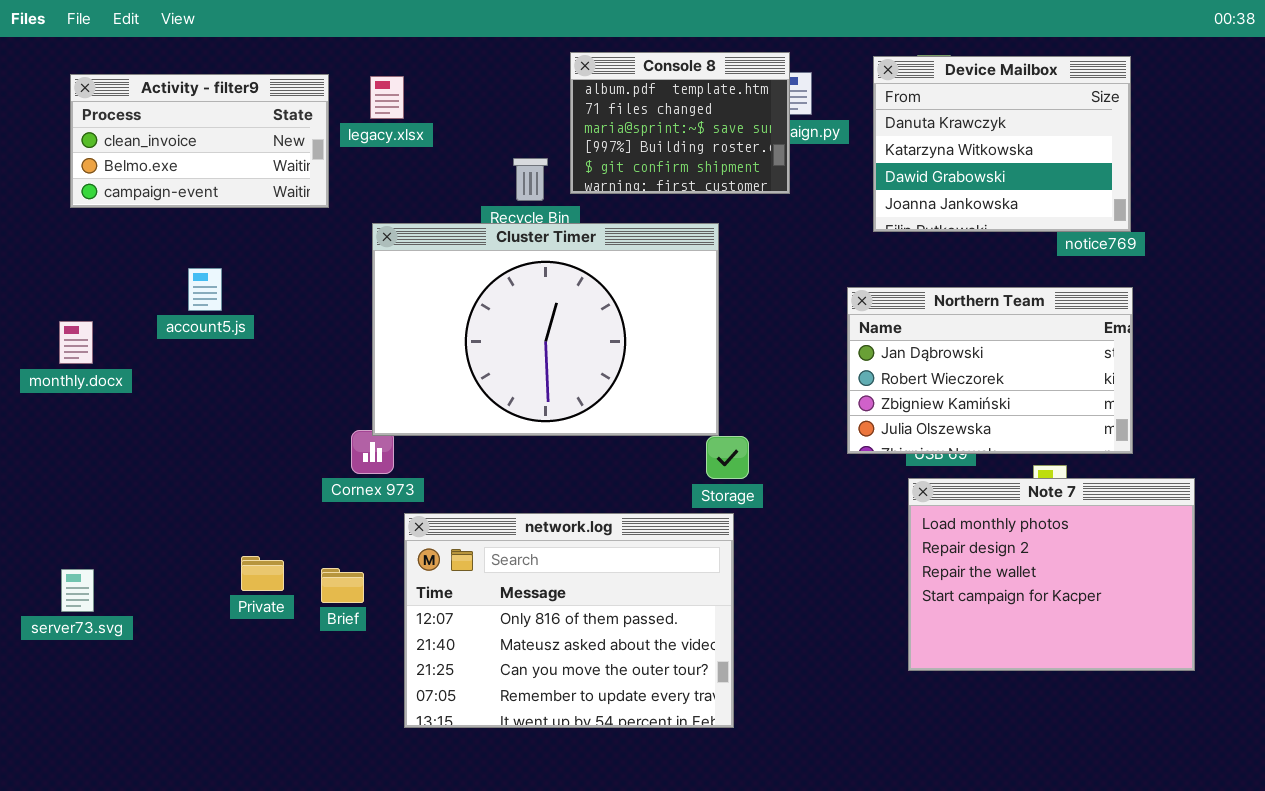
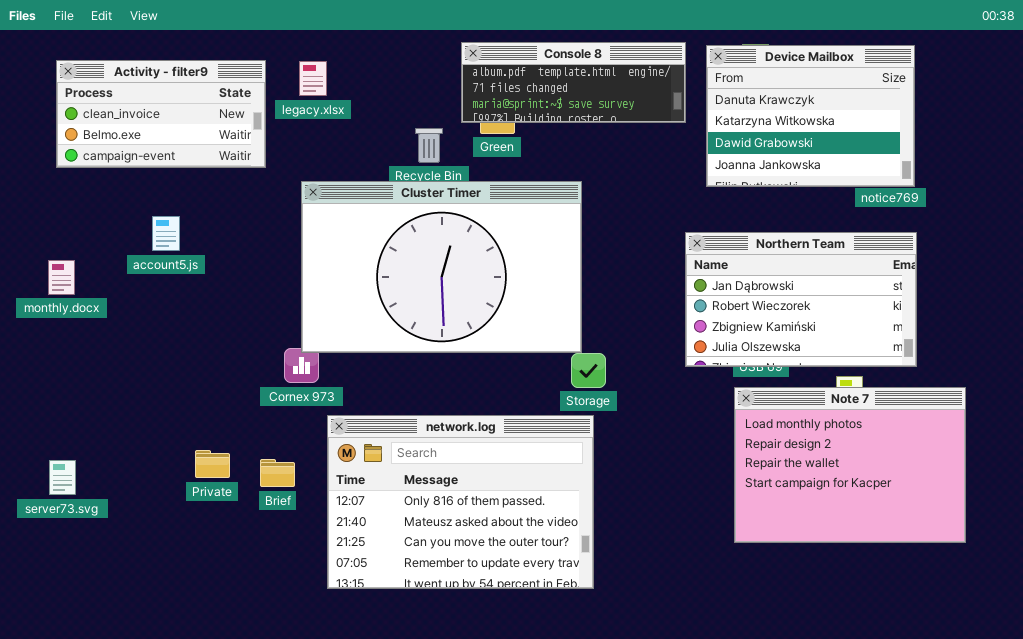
Console 8: [570,52,790,194] -> [461,42,686,123], resized

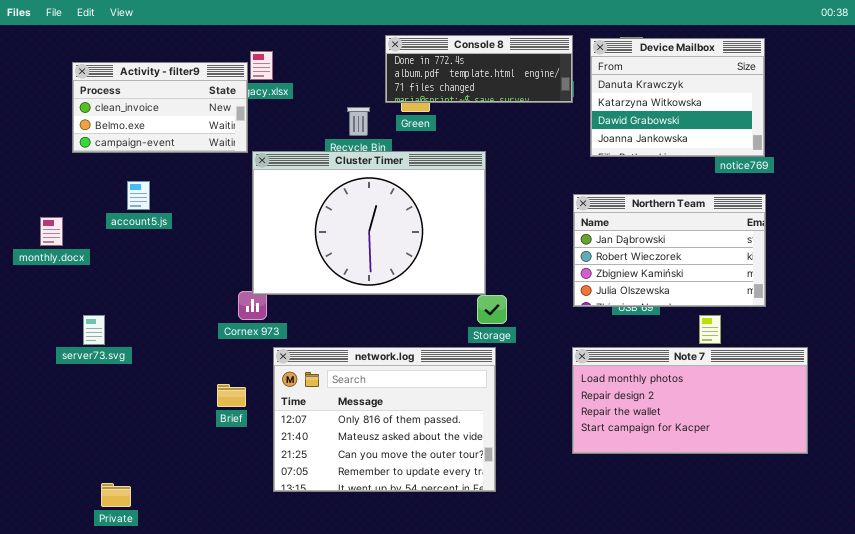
Console 8: [461,42,686,123] -> [385,35,573,103], scrolled up 1 row
Activity - filter9: [56,60,266,168] -> [72,62,248,153], moved
Note 7: [734,387,966,543] -> [572,347,808,454], resized
Private: [195,450,230,478] -> [101,483,131,507], moved
server73.svg: [49,460,76,495] -> [83,315,105,345], moved

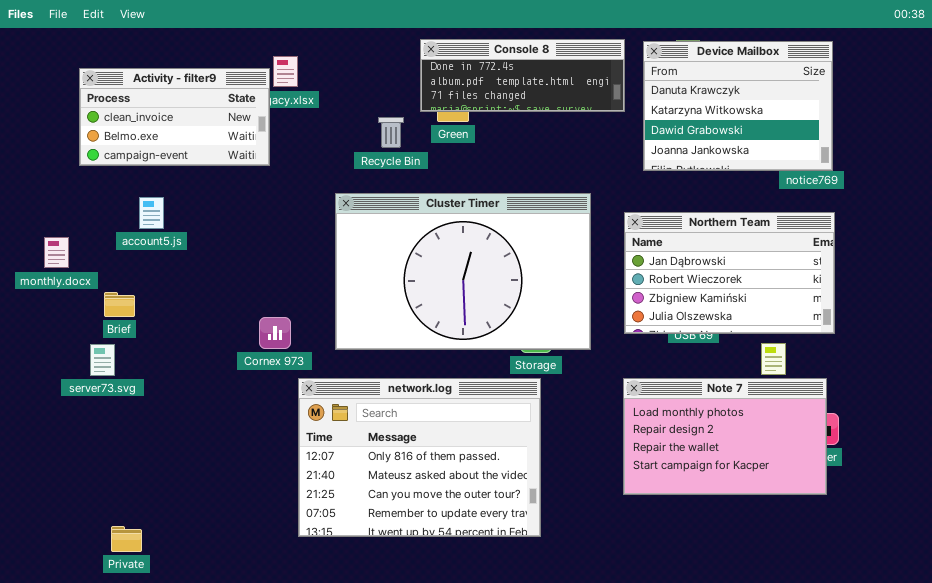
Cluster Timer: [252,151,486,295] -> [335,193,591,350], moved
Note 7: [572,347,808,454] -> [623,378,827,495], resized
Brief: [217,384,246,407] -> [104,292,135,317], moved

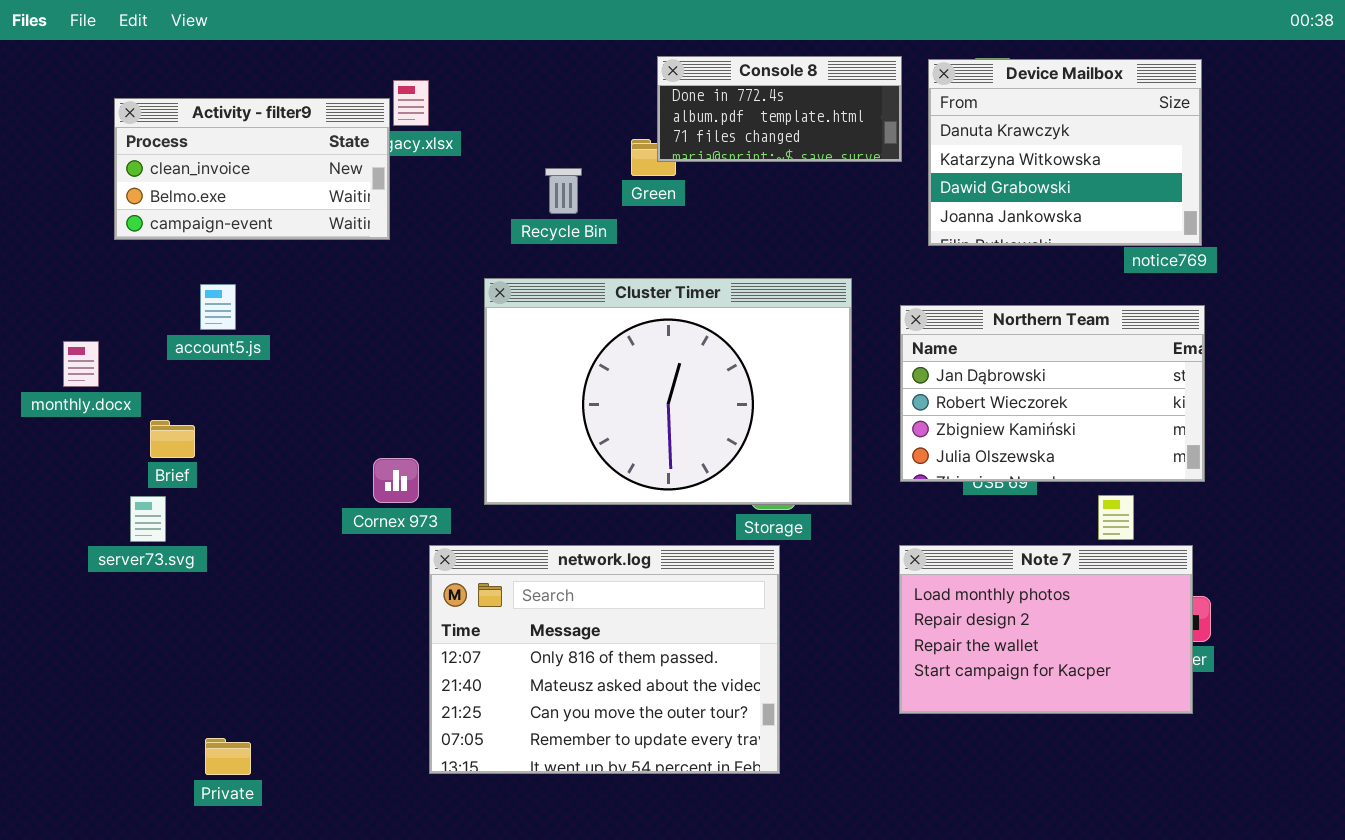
Console 8: [420,39,625,112] -> [657,56,902,162], resized
Private: [111,526,142,552] -> [205,738,251,775], moved

